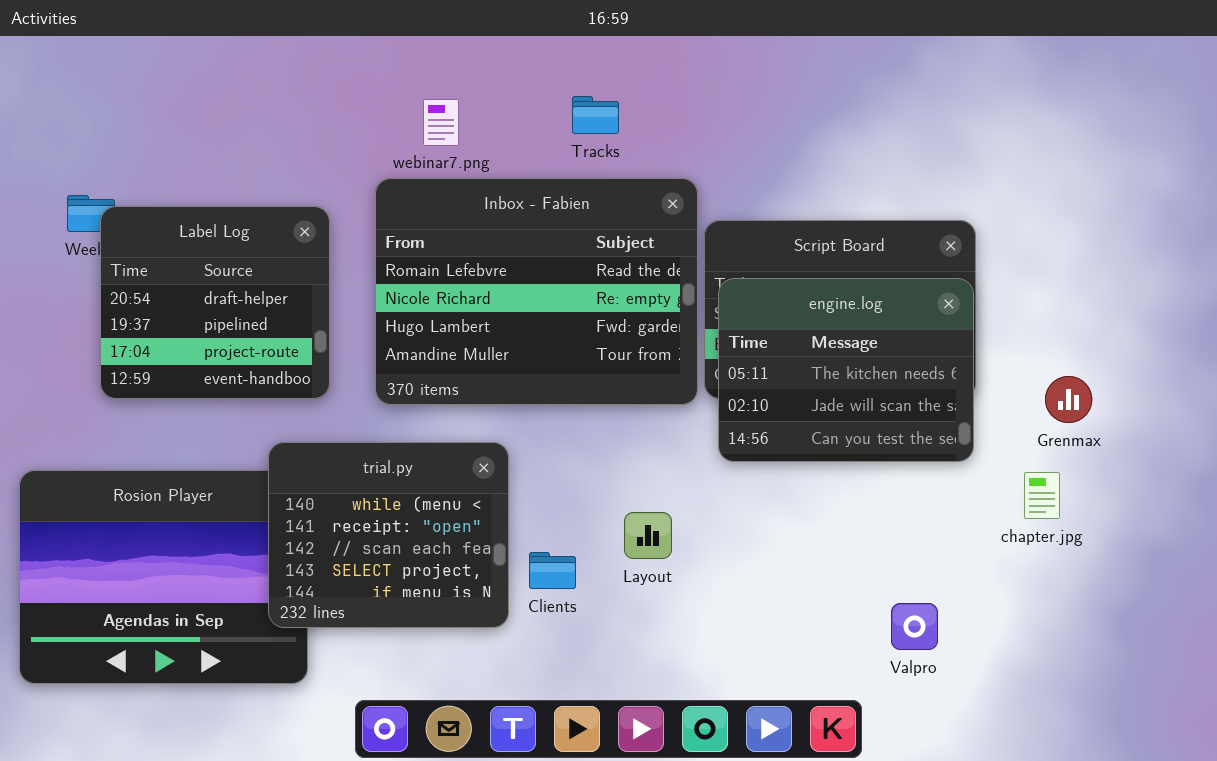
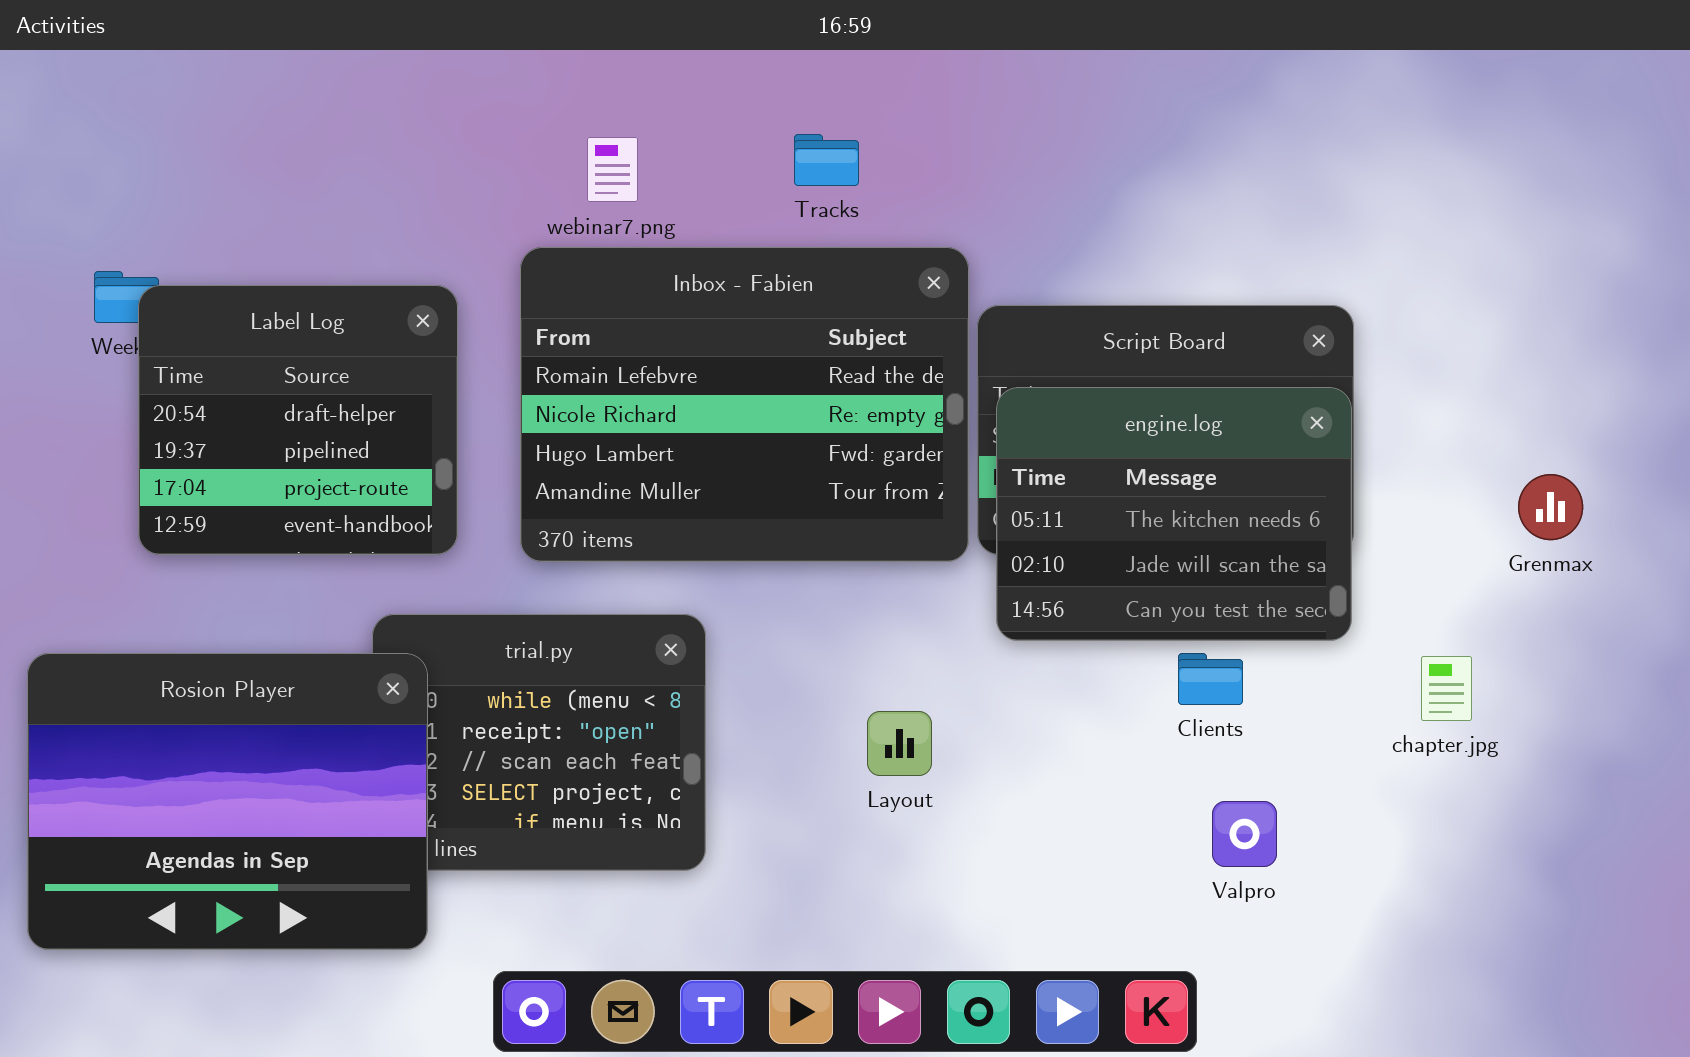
Grenmax: [1045,376,1092,423] -> [1518,474,1583,540], moved
Rosion Player: [19,470,308,684] -> [27,653,428,950], raised
Clients: [529,552,576,589] -> [1178,653,1243,705], moved
Valpro: [891,603,938,650] -> [1212,801,1277,867], moved

